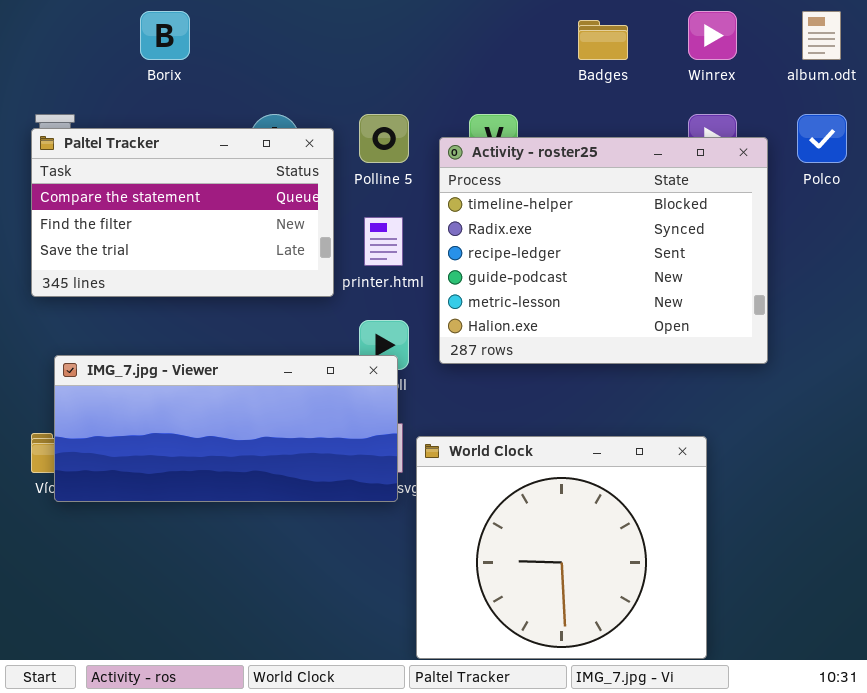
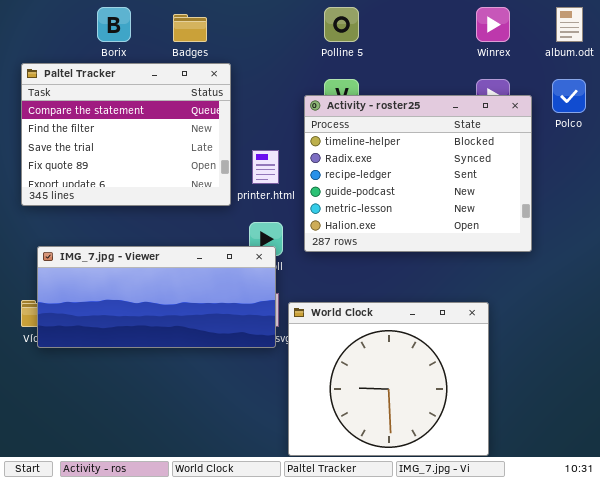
Badges: [578,20,628,60] -> [173,14,207,42], moved
Polline 5: [359,114,409,163] -> [324,7,359,42], moved
Paltel Tracker: [31,128,334,297] -> [21,63,231,206], resized

